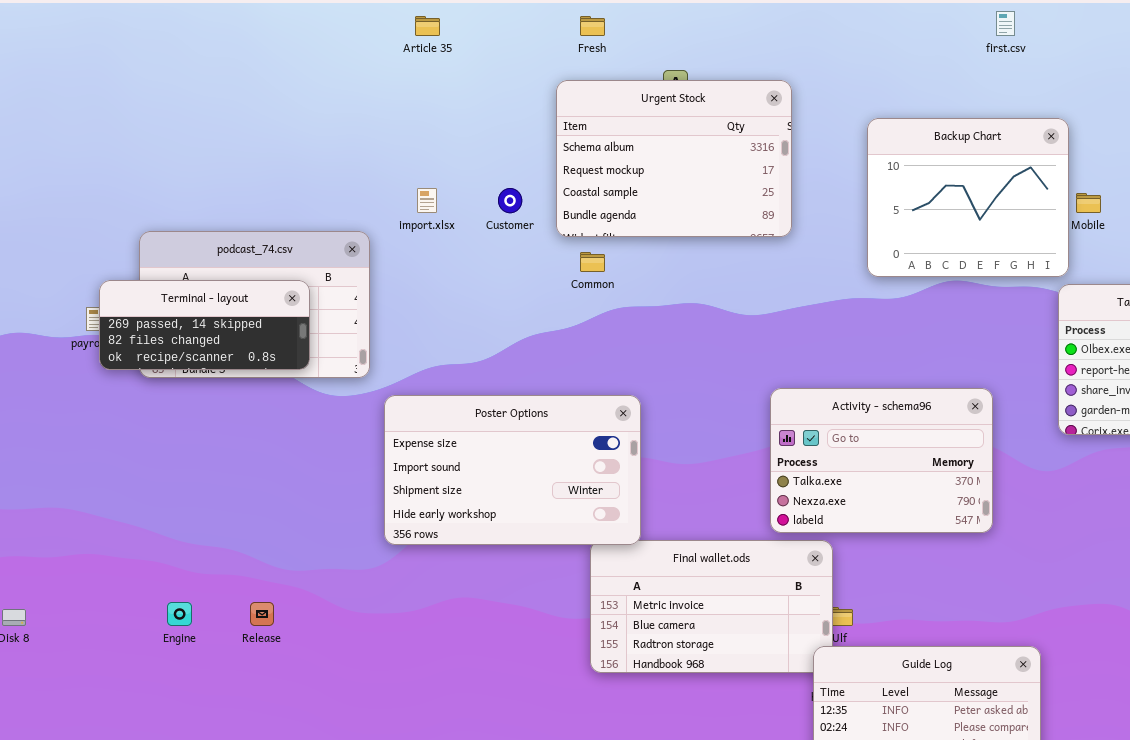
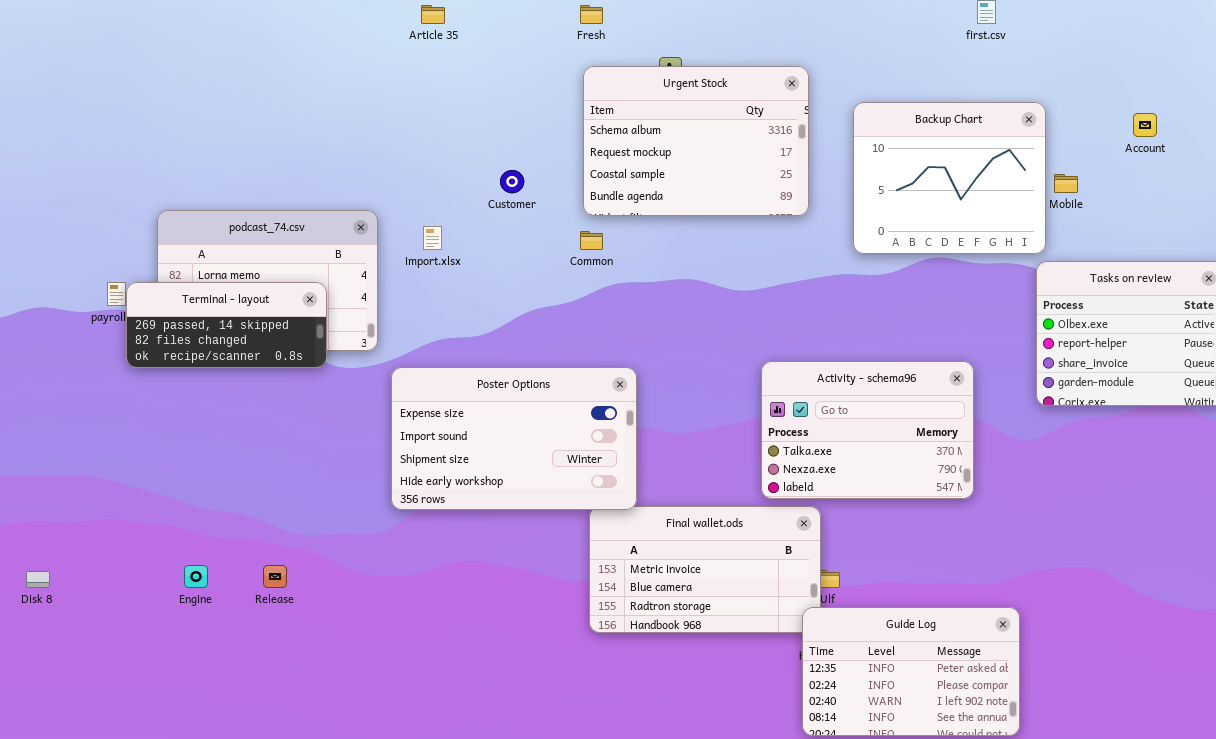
Urgent Stock: [556,80,792,237] -> [583,66,809,216], moved
import.xlsx: [417,188,437,213] -> [423,226,442,250], moved
Terminal - layout: [99,280,310,370] -> [126,282,327,368], moved

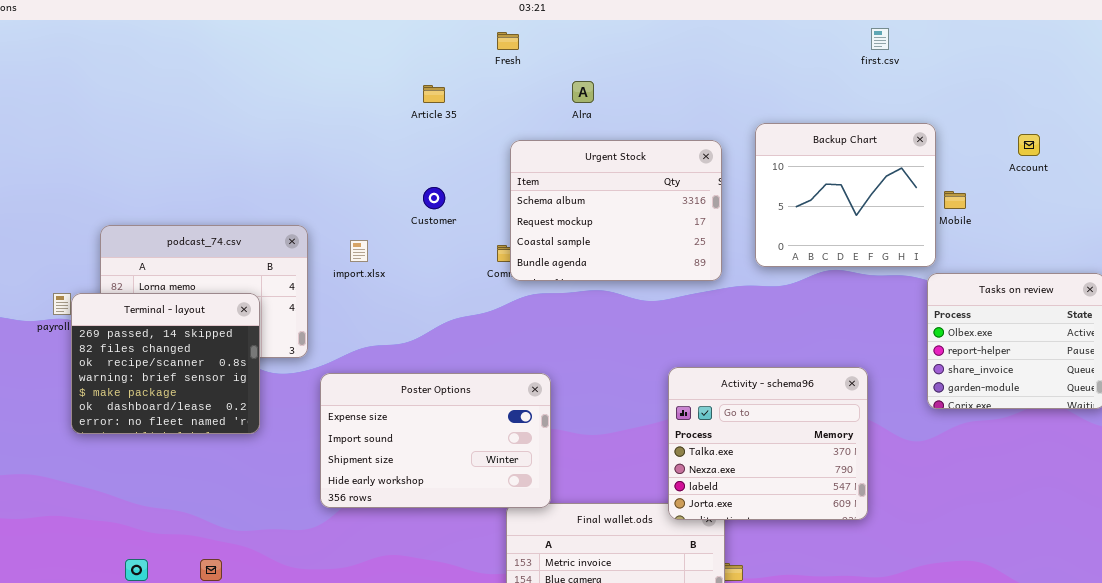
Article 35: [421,5,445,24] -> [423,85,445,103], moved
Urgent Stock: [583,66,809,216] -> [510,140,722,281], moved
Terminal - layout: [126,282,327,368] -> [71,293,260,434], resized
Activity - schema96: [761,361,974,499] -> [668,367,868,520], resized

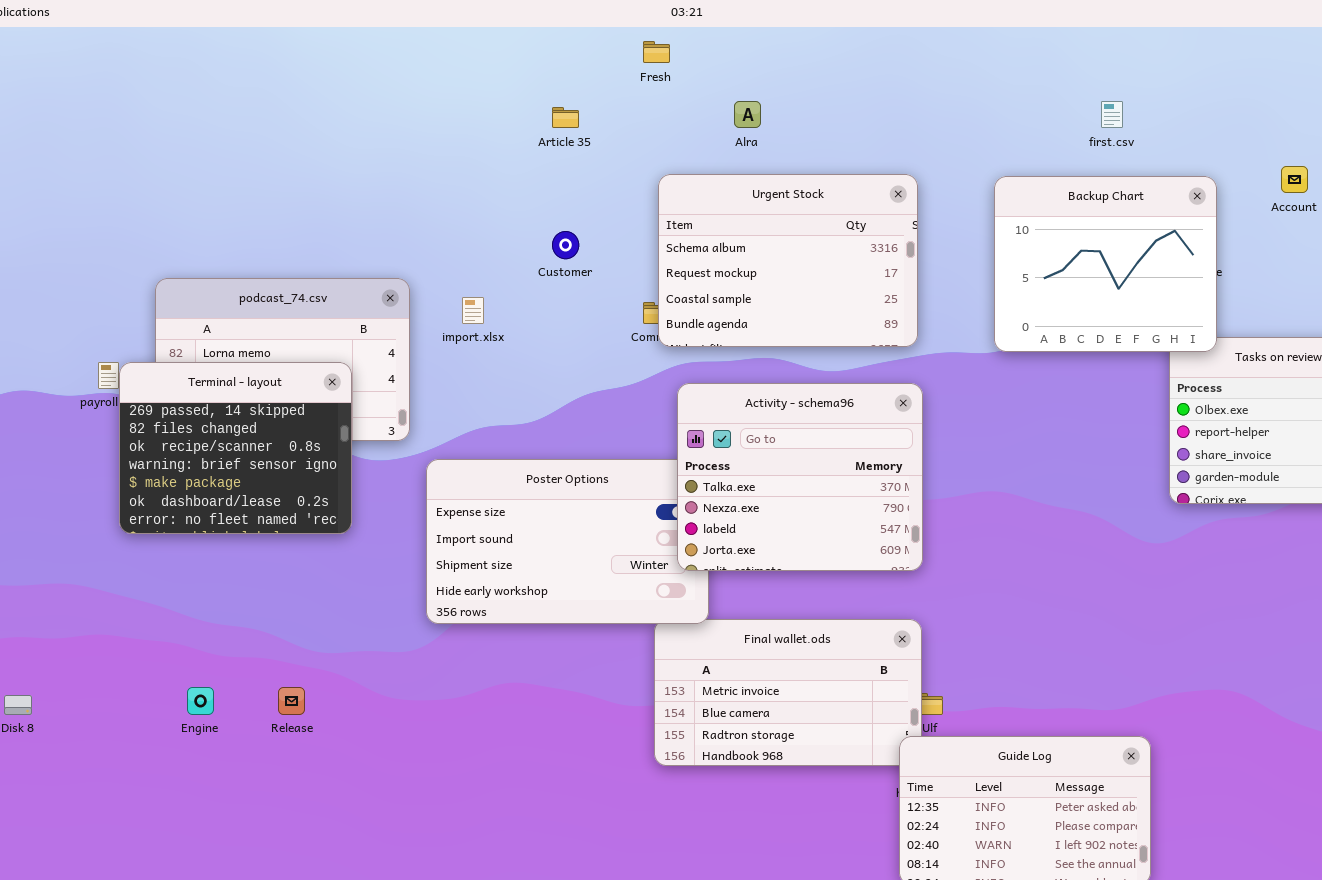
first.csv: [871,28,889,50] -> [1101,101,1123,128], moved
Backup Chart: [755,123,936,267] -> [994,176,1217,352], moved
Activity - schema96: [668,367,868,520] -> [677,383,923,571], moved

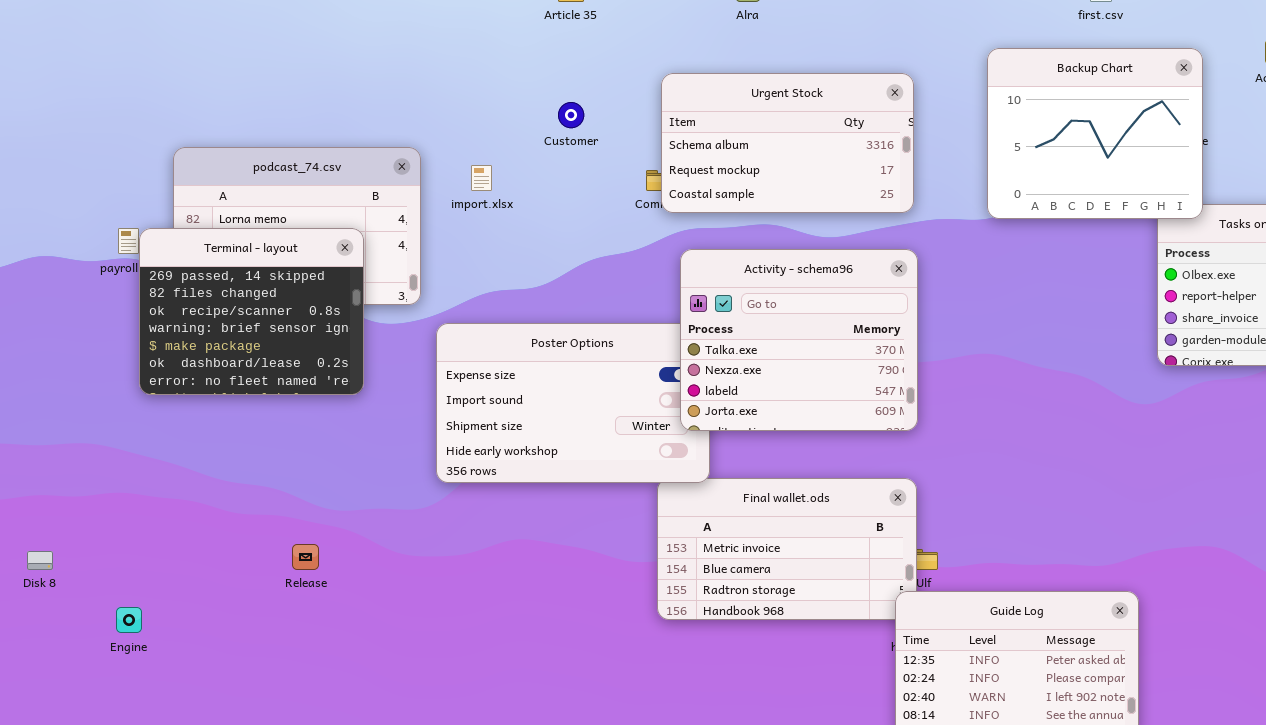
Urgent Stock: [658,174,918,347] -> [661,73,914,213], resized
Engine: [187,687,214,715] -> [116,607,142,633], moved

